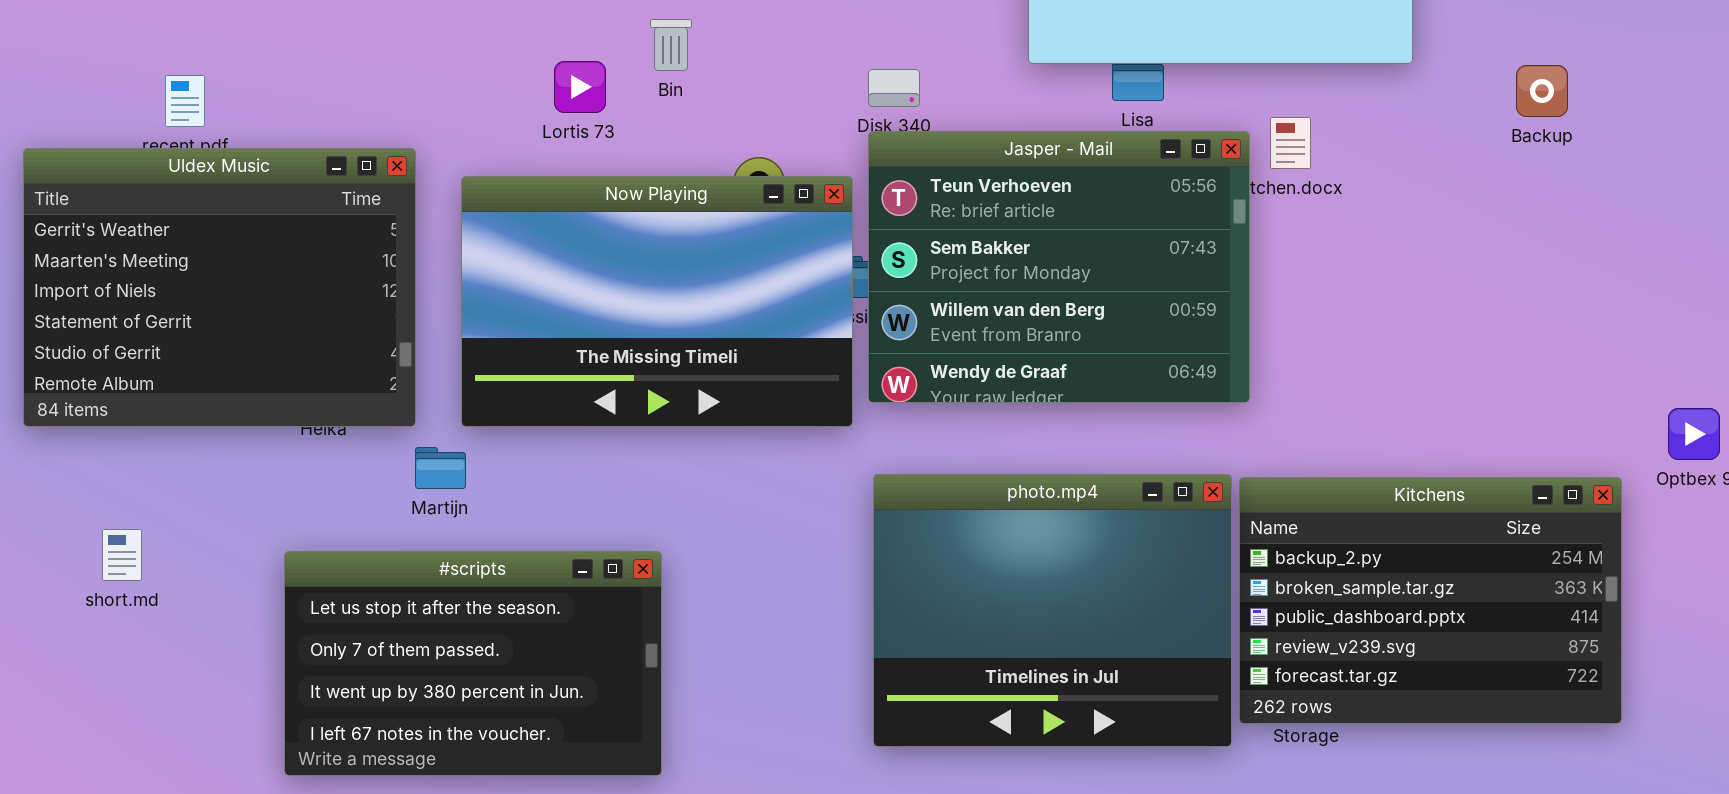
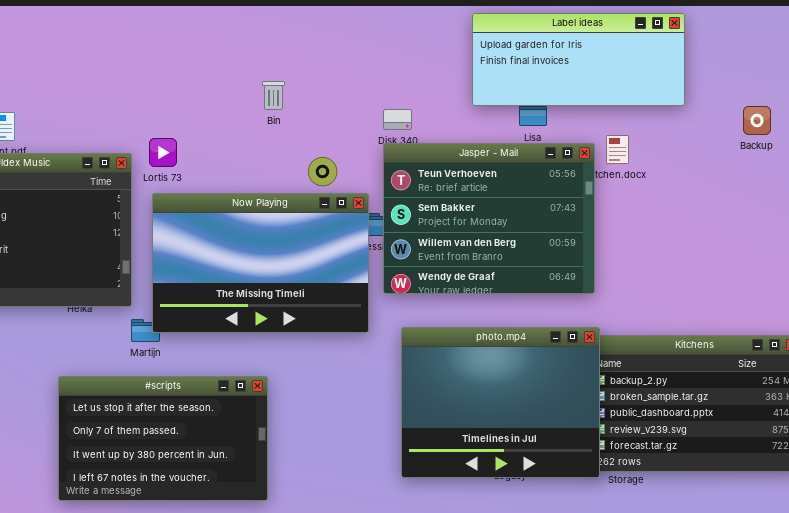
Lortis 73: [554,61,606,113] -> [149,138,177,167], moved
Now Playing: [461,176,853,427] -> [152,193,369,333], moved
photo.mp4: [873,474,1232,747] -> [401,327,600,478], moved

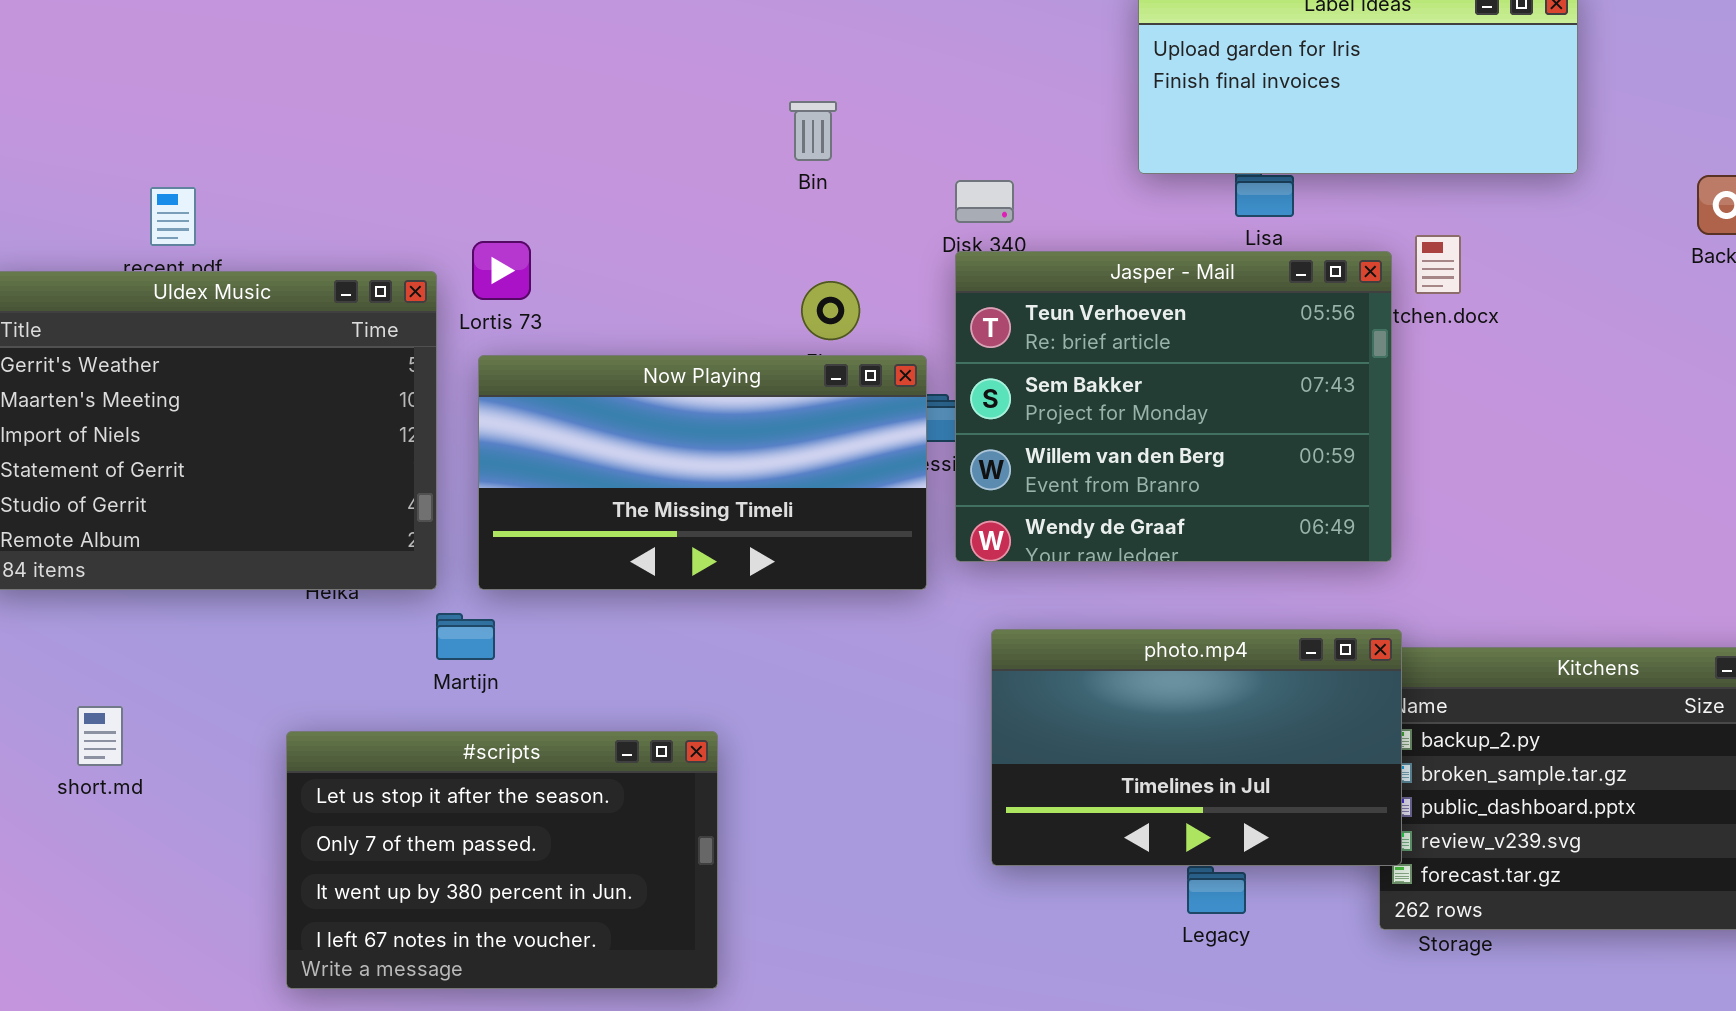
Bin: [262,81,285,110] -> [789,101,837,161], moved
Now Playing: [152,193,369,333] -> [478,355,927,590], resized
photo.mp4: [401,327,600,478] -> [991,629,1402,866], resized

